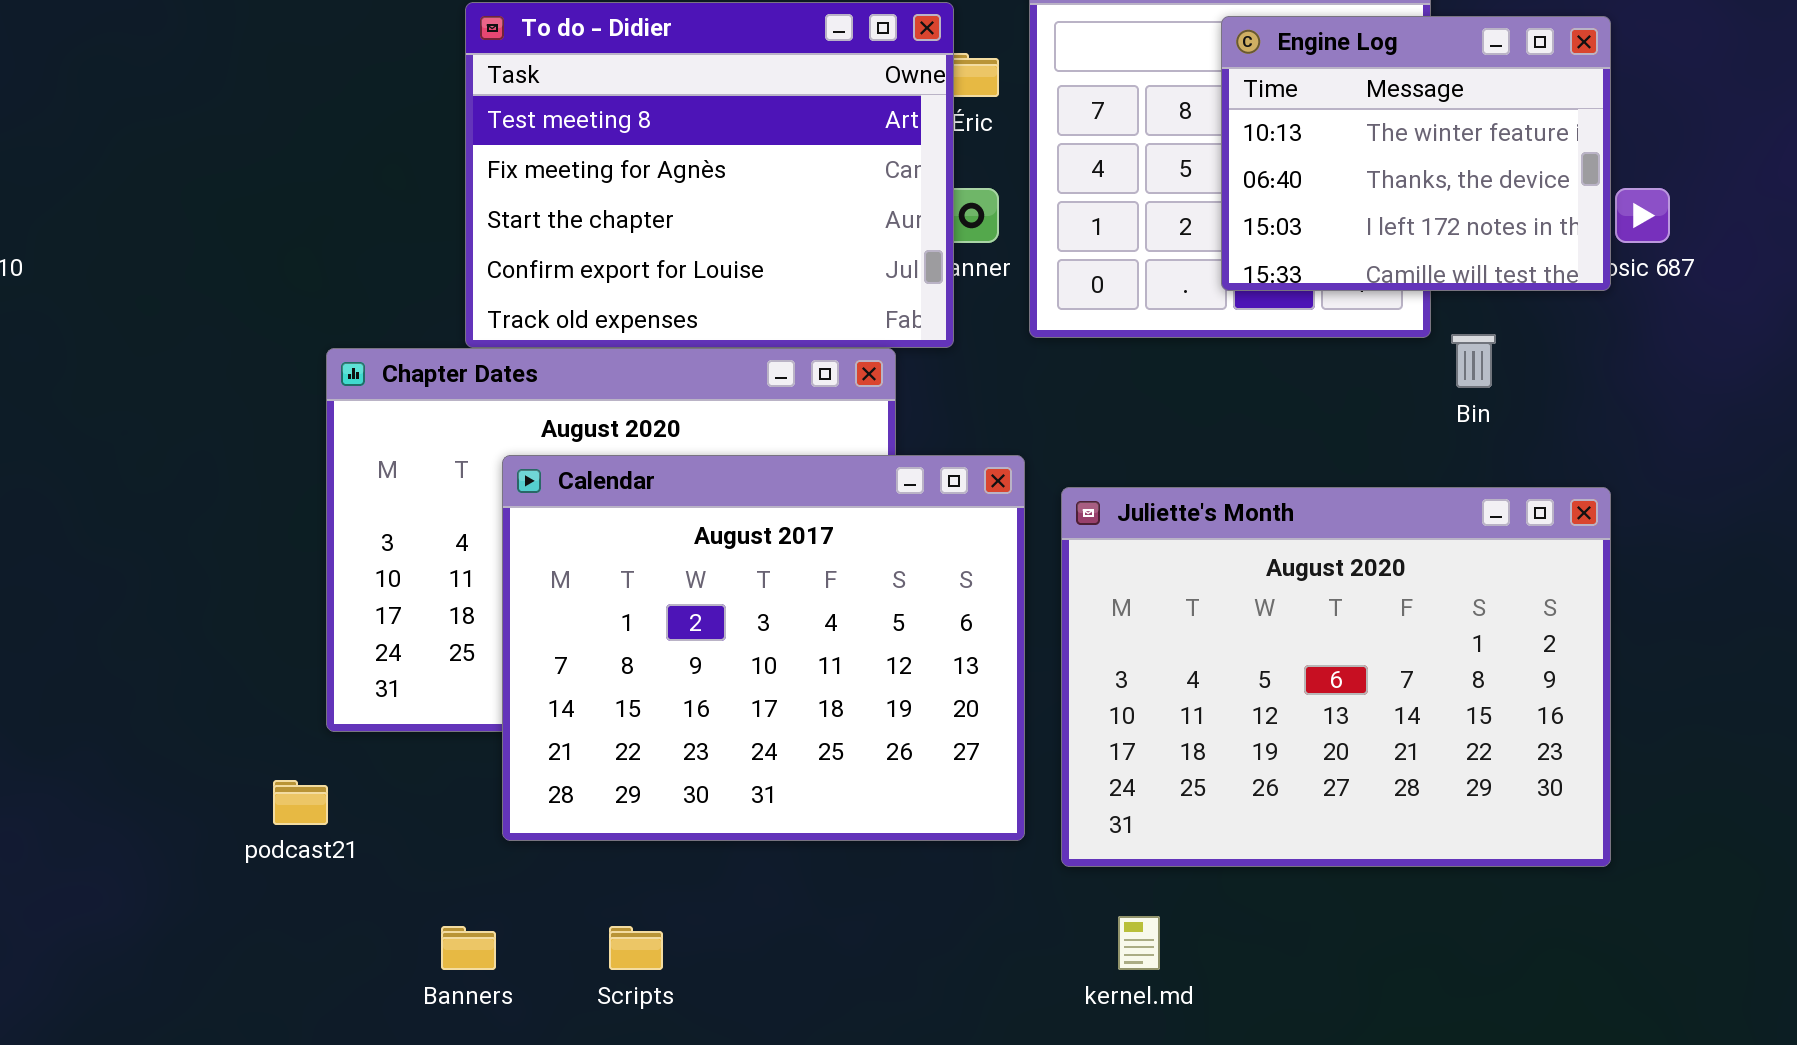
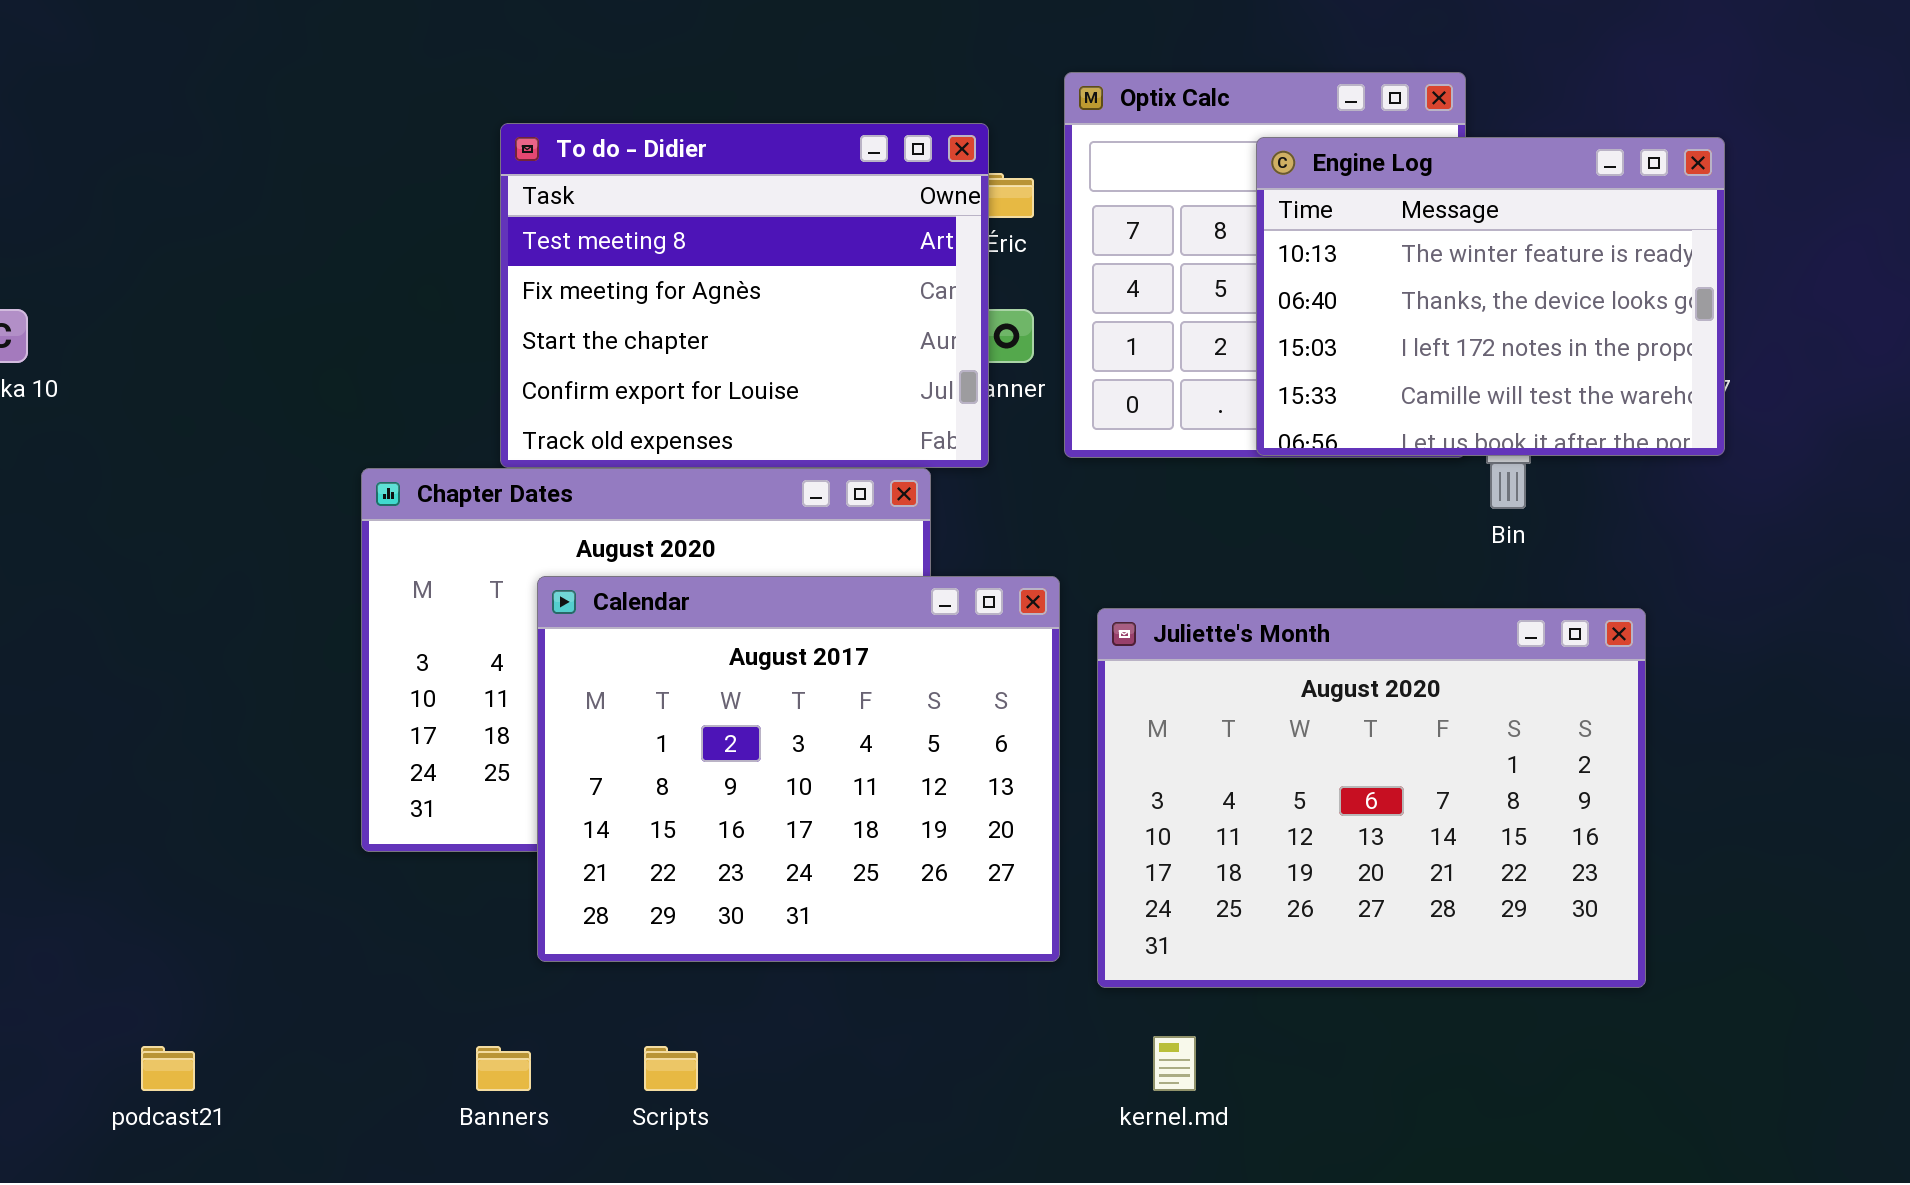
Engine Log: [1221,16,1611,291] -> [1256,137,1725,456], resized
podcast21: [273,780,328,825] -> [141,1046,195,1091], moved

